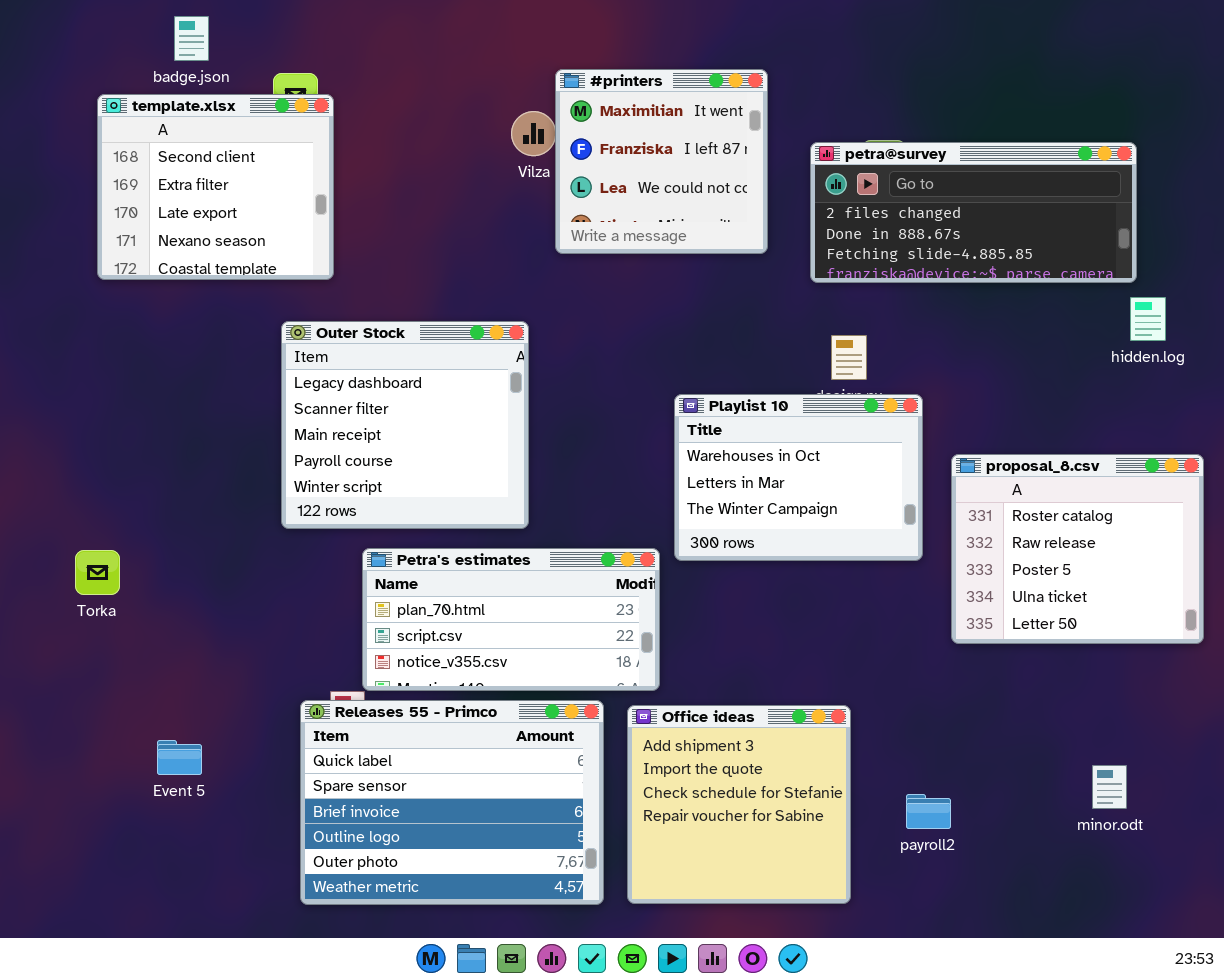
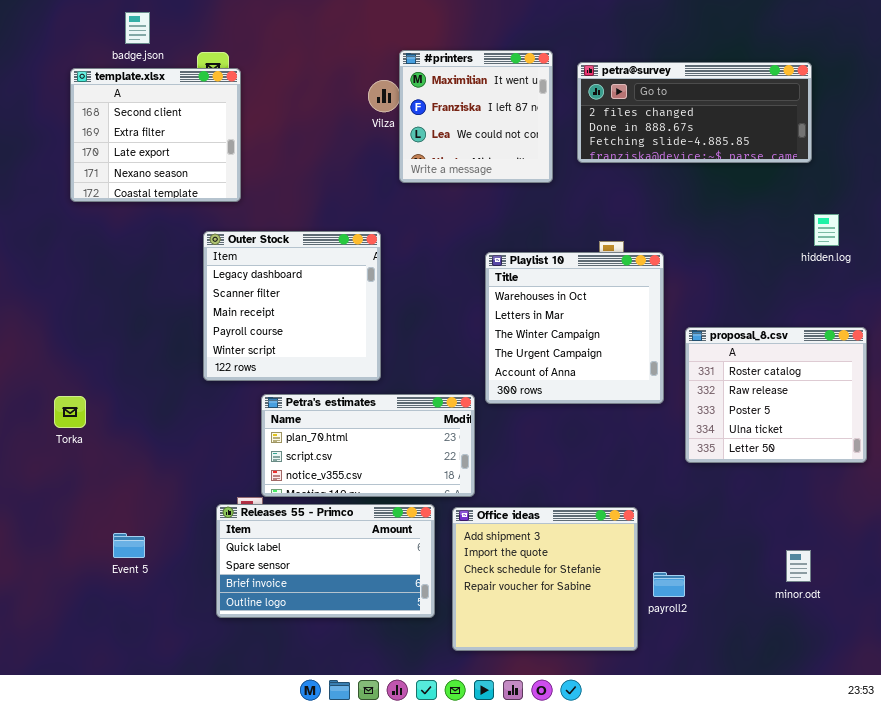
petra@survey: [810,142,1137,283] -> [577,62,812,163], moved
Playlist 10: [674,394,923,561] -> [485,252,664,404], resized
Releases 55 - Primco: [300,700,604,905] -> [216,504,435,618], resized
Office ideas: [627,705,851,904] -> [452,507,638,651], resized

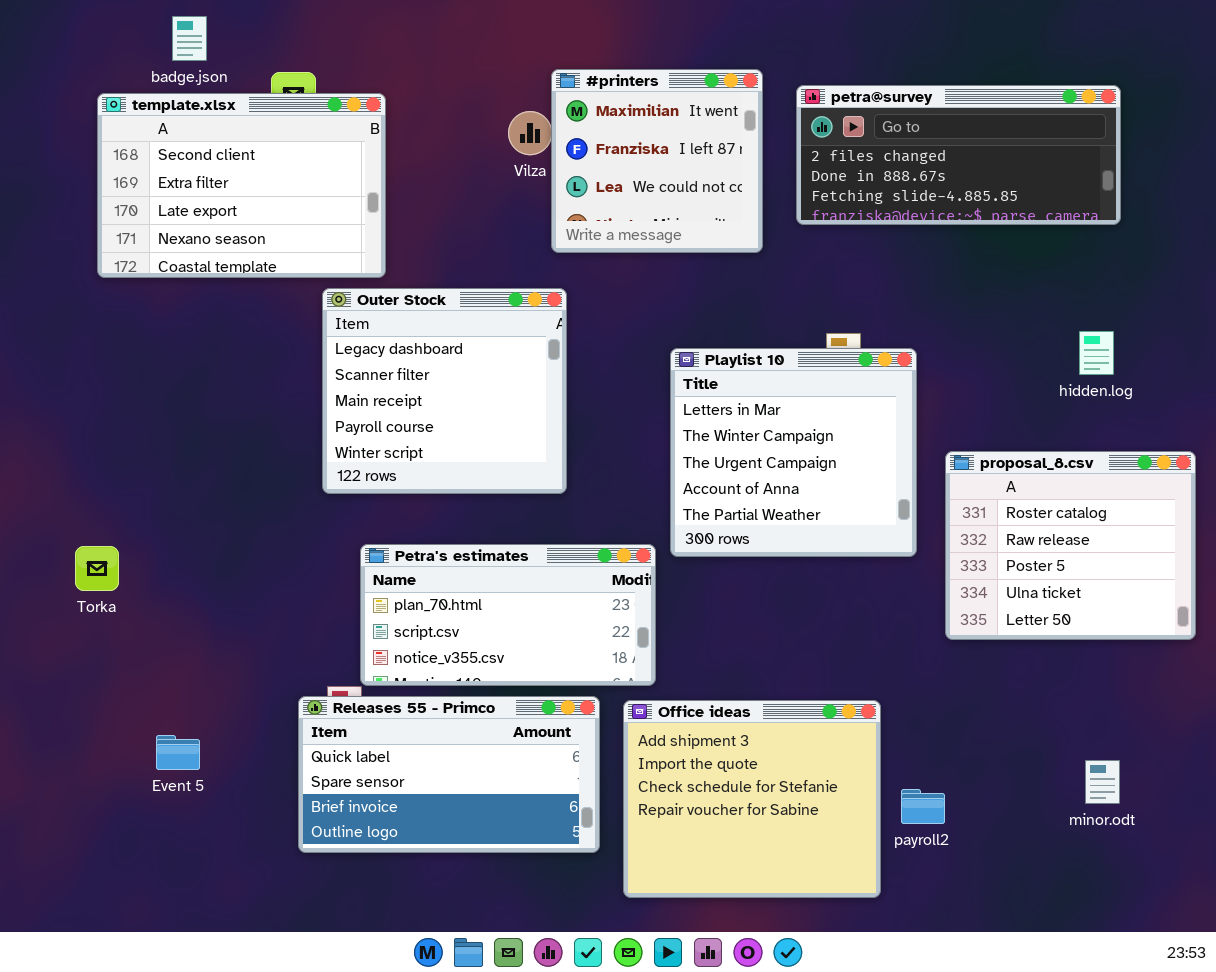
template.xlsx: [70,68,241,202] -> [97,93,386,278], resized
hidden.log: [814,214,839,246] -> [1079,331,1114,375], moved
Outer Stock: [203,231,381,381] -> [322,288,567,494], moved
Playlist 10: [485,252,664,404] -> [670,348,917,557], scrolled down 1 row

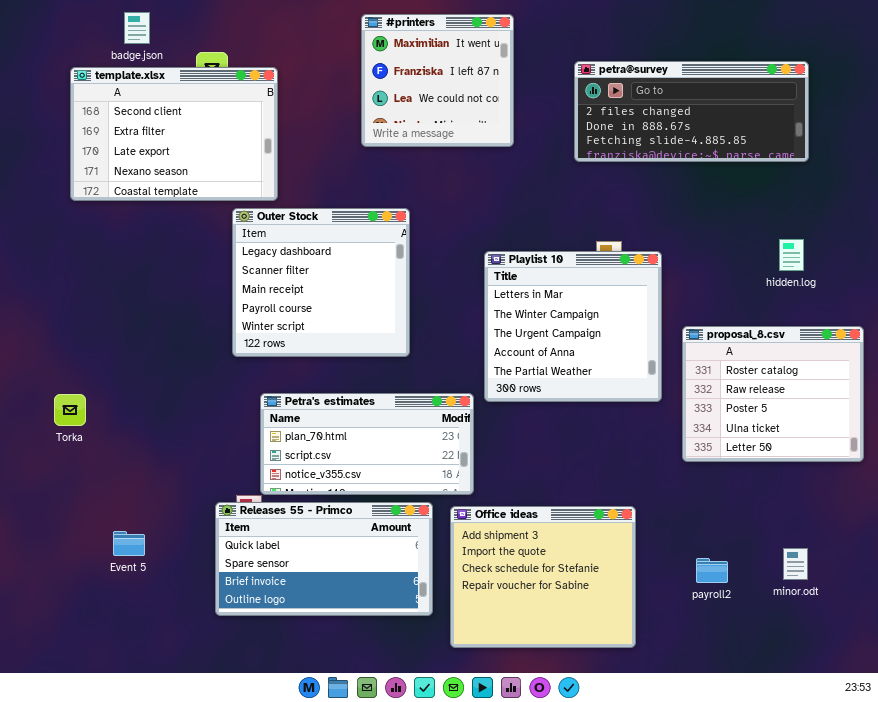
#printers: [551,69,763,253] -> [361,14,514,147], moved
payroll2: [901,789,945,824] -> [696,558,728,583], moved

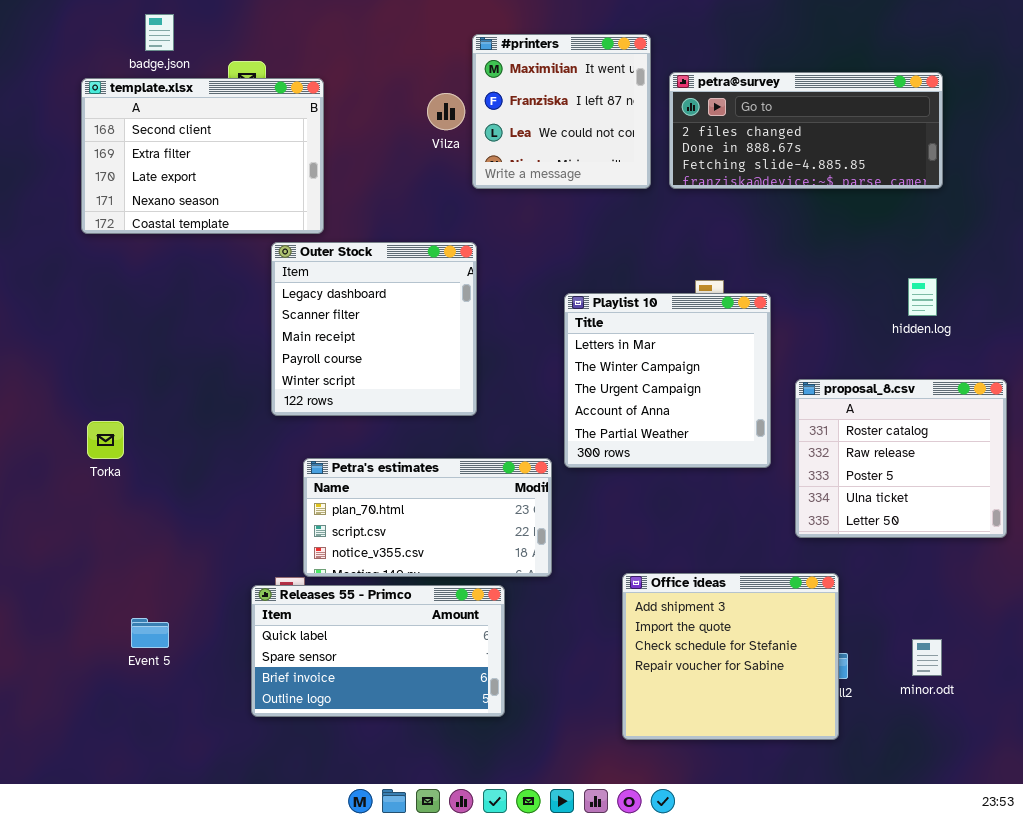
#printers: [361,14,514,147] -> [472,34,651,189], moved
Torka: [54,394,86,426] -> [87,421,124,459], moved
Office ideas: [450,506,636,648] -> [622,573,839,740], moved

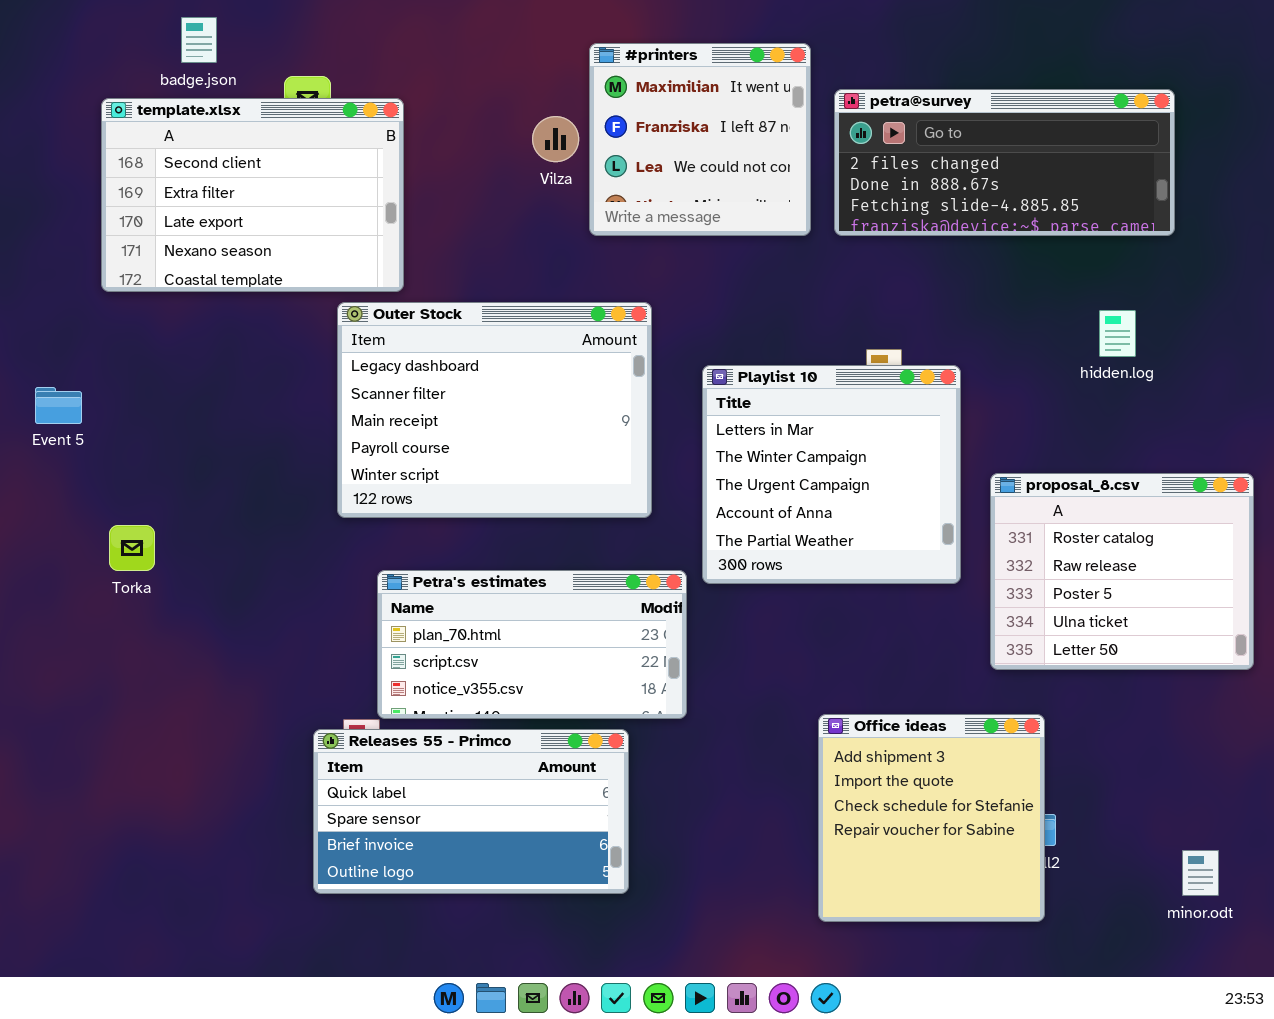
Outer Stock: [271,242,477,416] -> [337,302,652,518], resized
hidden.log: [908,278,937,316] -> [1099,310,1136,357], moved
Office ideas: [622,573,839,740] -> [818,714,1045,922], resized
Event 5: [131,618,169,648] -> [35,387,82,424], moved
minor.odt: [912,639,942,676] -> [1182,850,1219,896], moved

